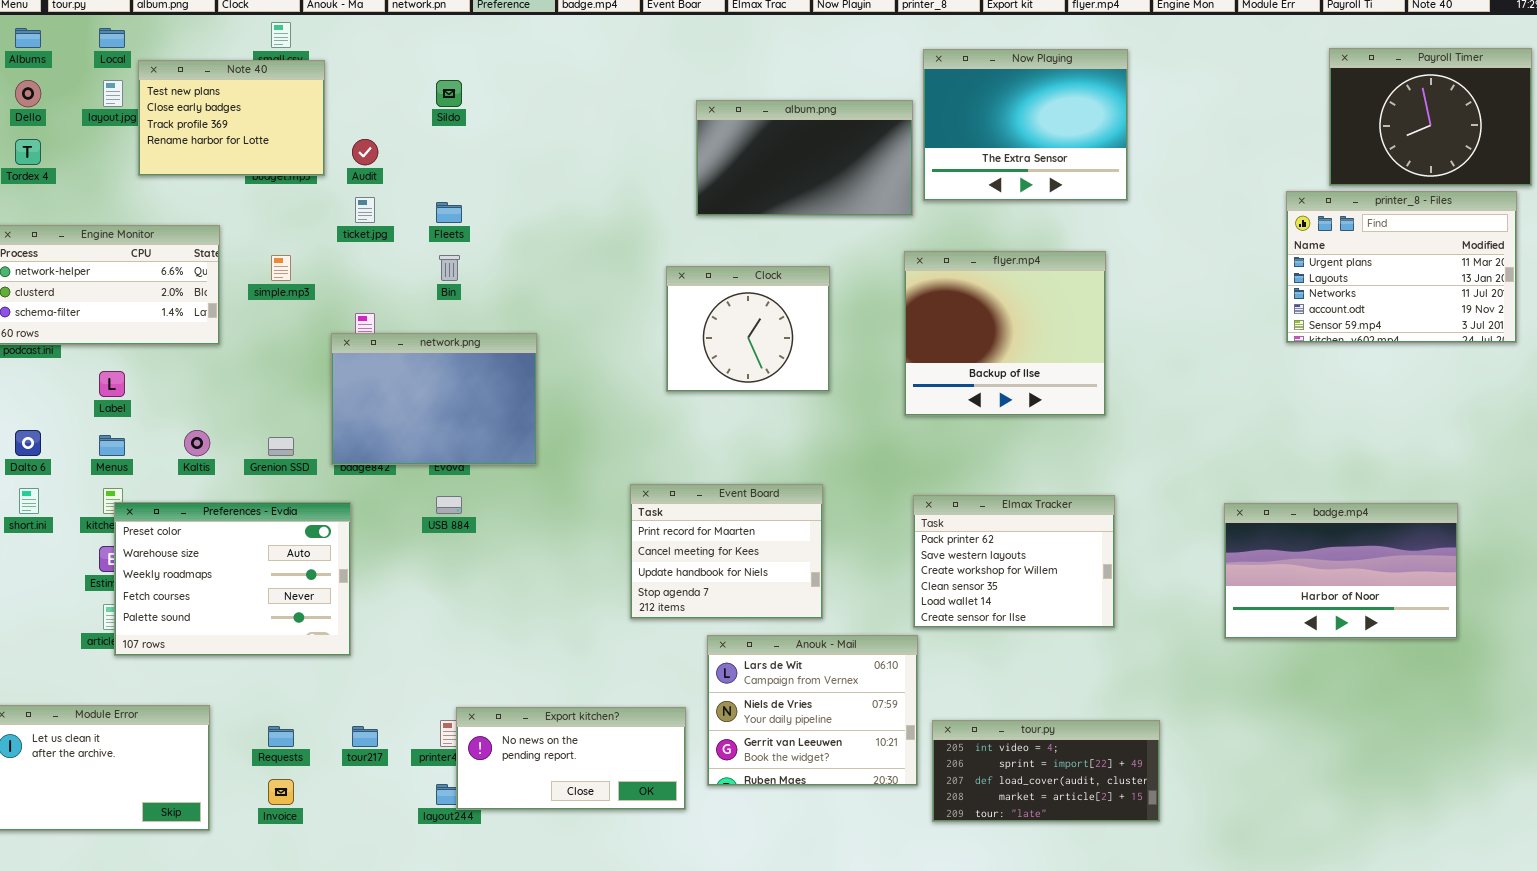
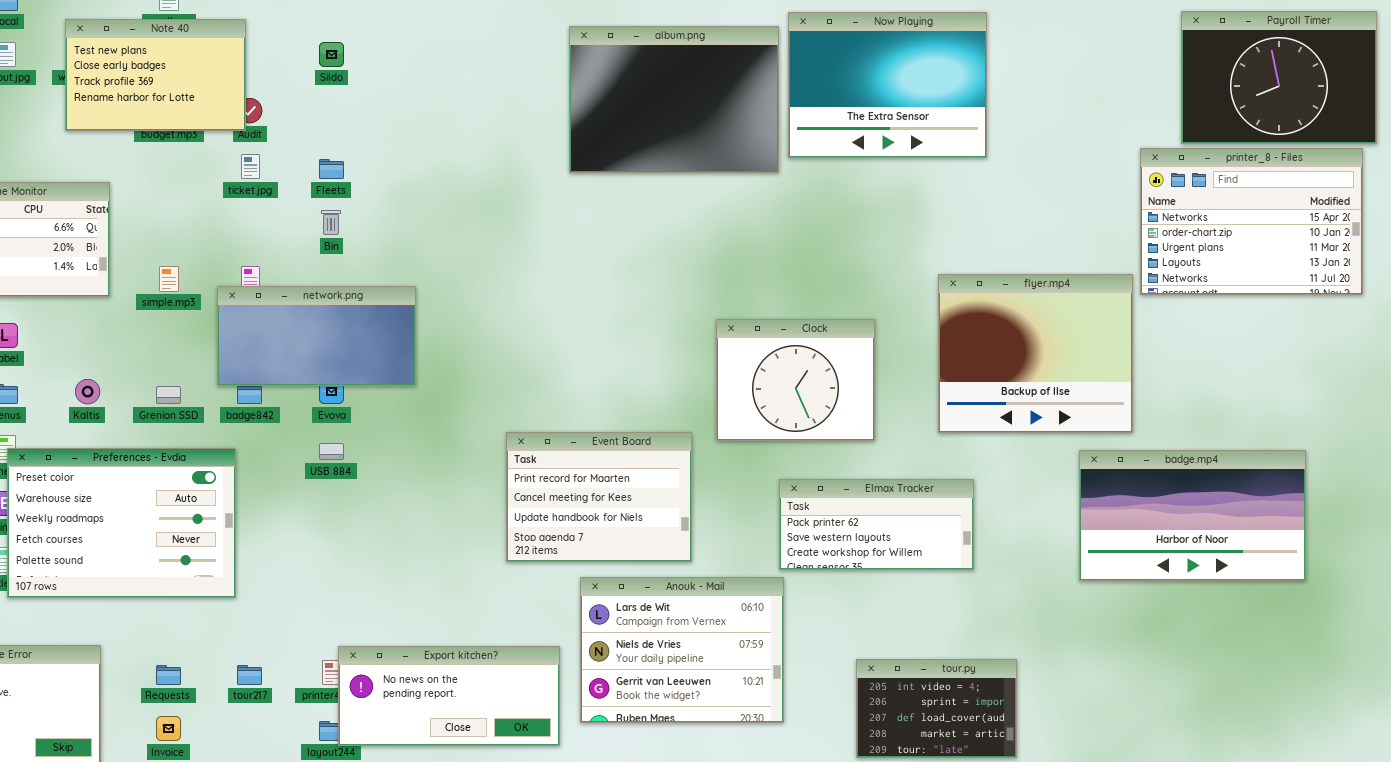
Note 40: [138,60,325,176] -> [65,19,246,131], moved
album.png: [696,100,913,216] -> [569,26,779,173], resized
printer_8 - Files: [1286,191,1517,343] -> [1140,148,1363,295], scrolled up 2 rows
flyer.mp4: [904,251,1106,416] -> [938,274,1133,433], moved
simple.mp3: [271,255,291,281] -> [159,266,179,292], moved
Clock: [666,266,830,392] -> [716,319,875,441], moved
network.png: [331,333,537,465] -> [217,286,416,386], resized
Elmax Tracker: [913,495,1115,628] -> [779,479,974,570], resized
tour.py: [932,720,1160,822] -> [856,659,1017,758], resized

